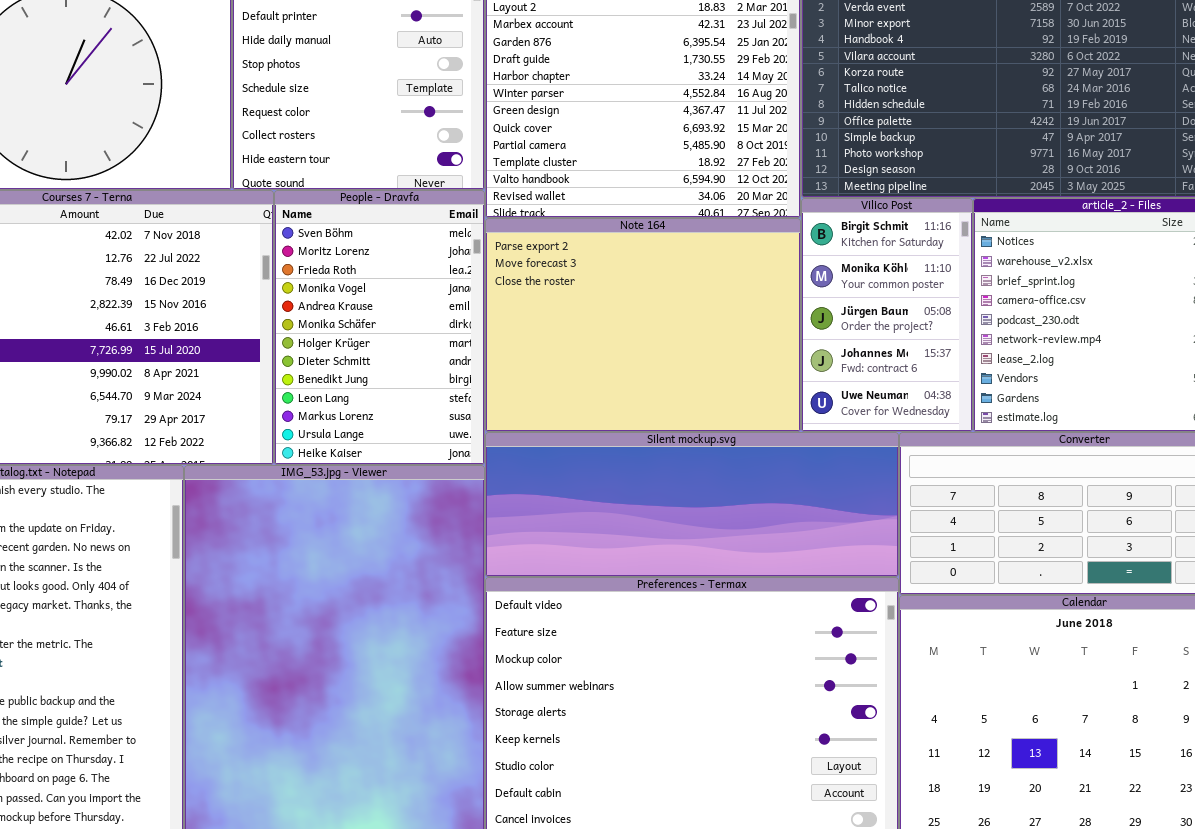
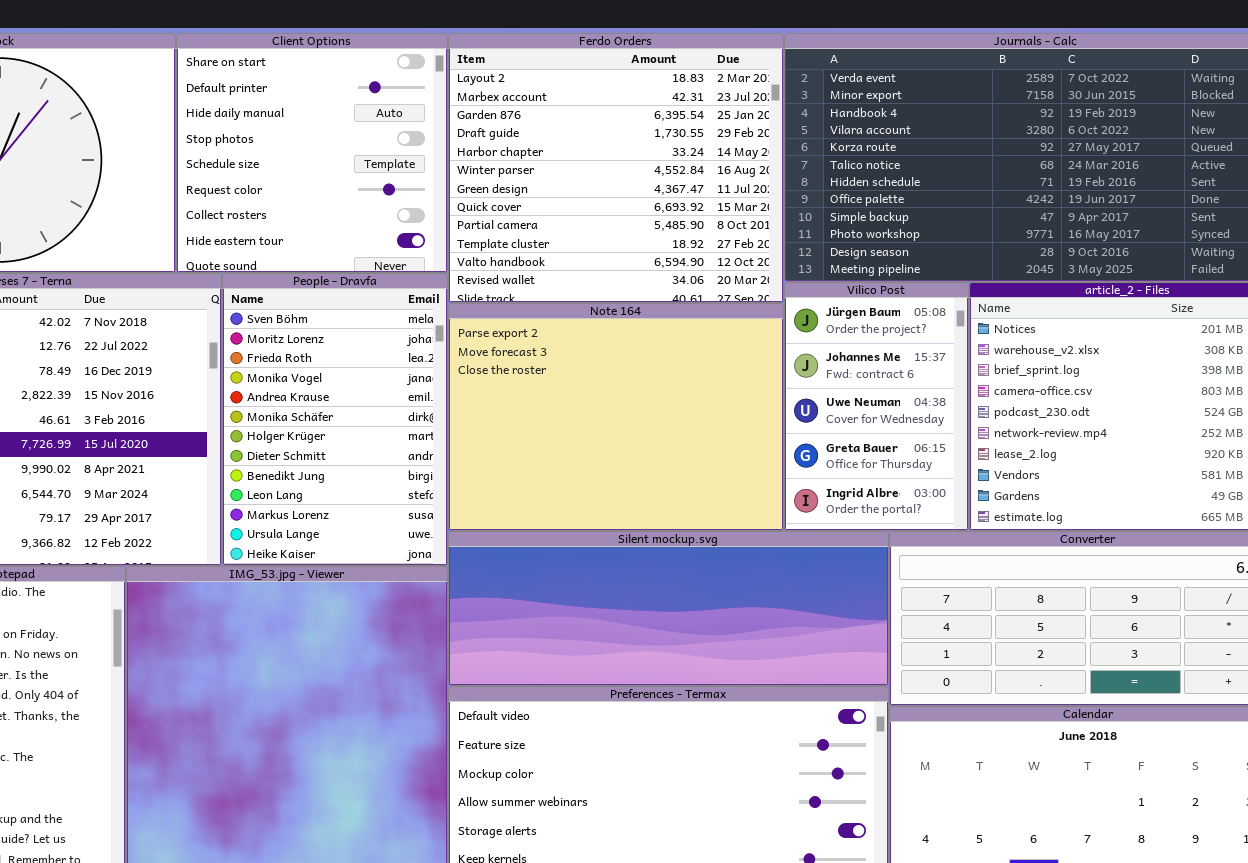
Vilico Post: [801,198,973,432] -> [784,282,969,531], scrolled down 2 rows

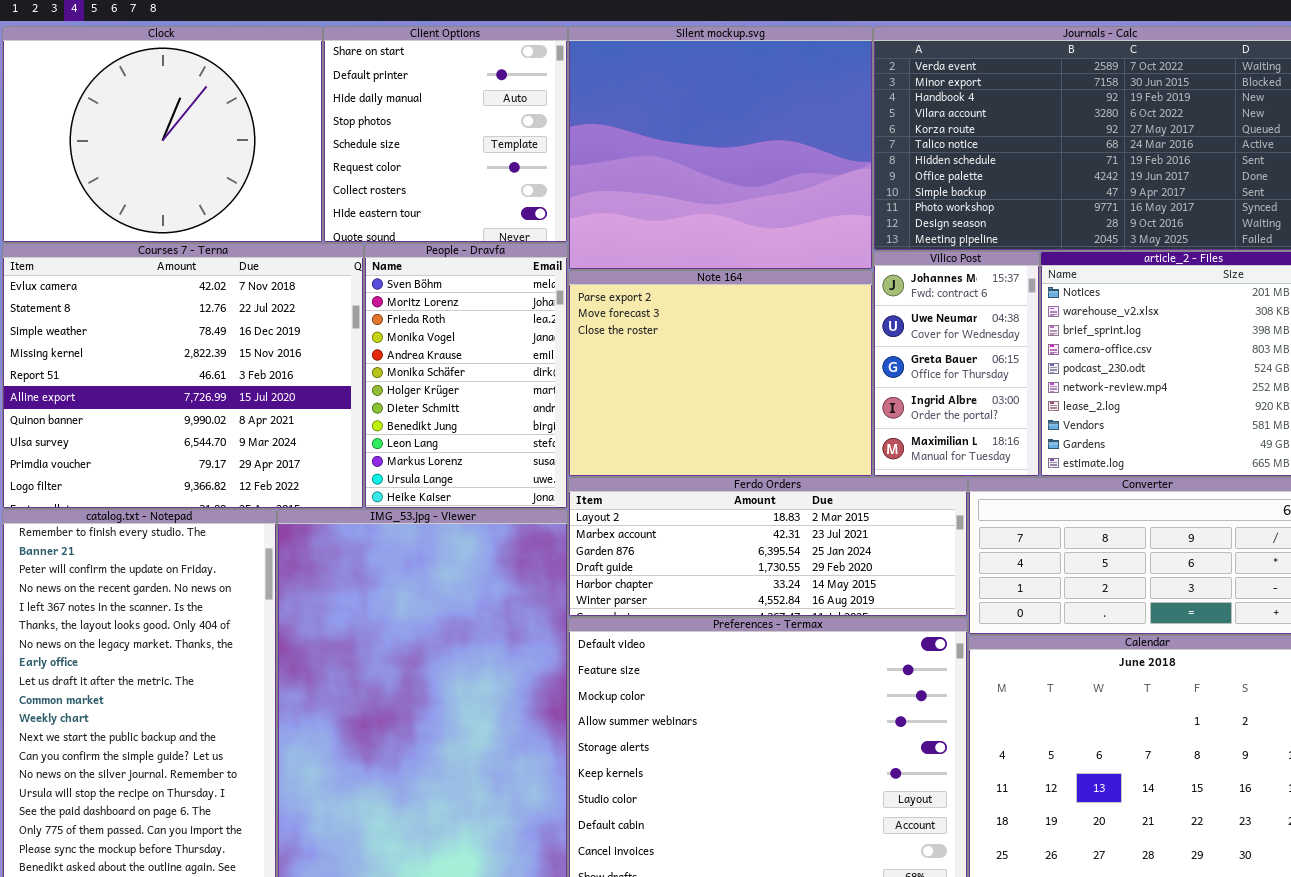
Ferdo Orders: [448,33,784,303] -> [568,477,968,617], moved, resized
Vilico Post: [784,282,969,531] -> [873,251,1040,477], scrolled down 1 row
Silent mockup.svg: [448,531,889,686] -> [568,26,873,270], moved, resized

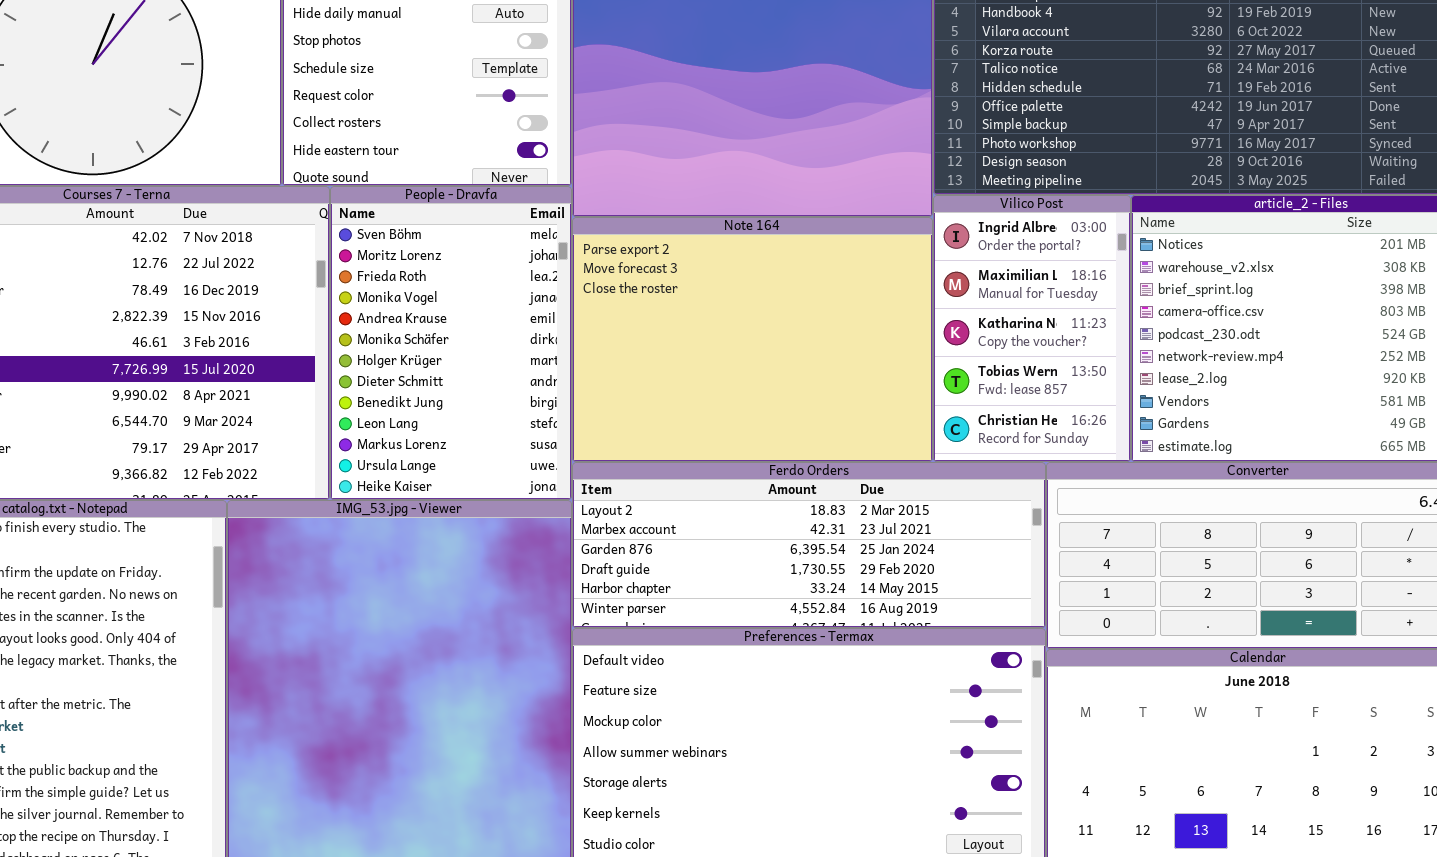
Vilico Post: [873,251,1040,477] -> [933,195,1131,462], scrolled down 3 rows

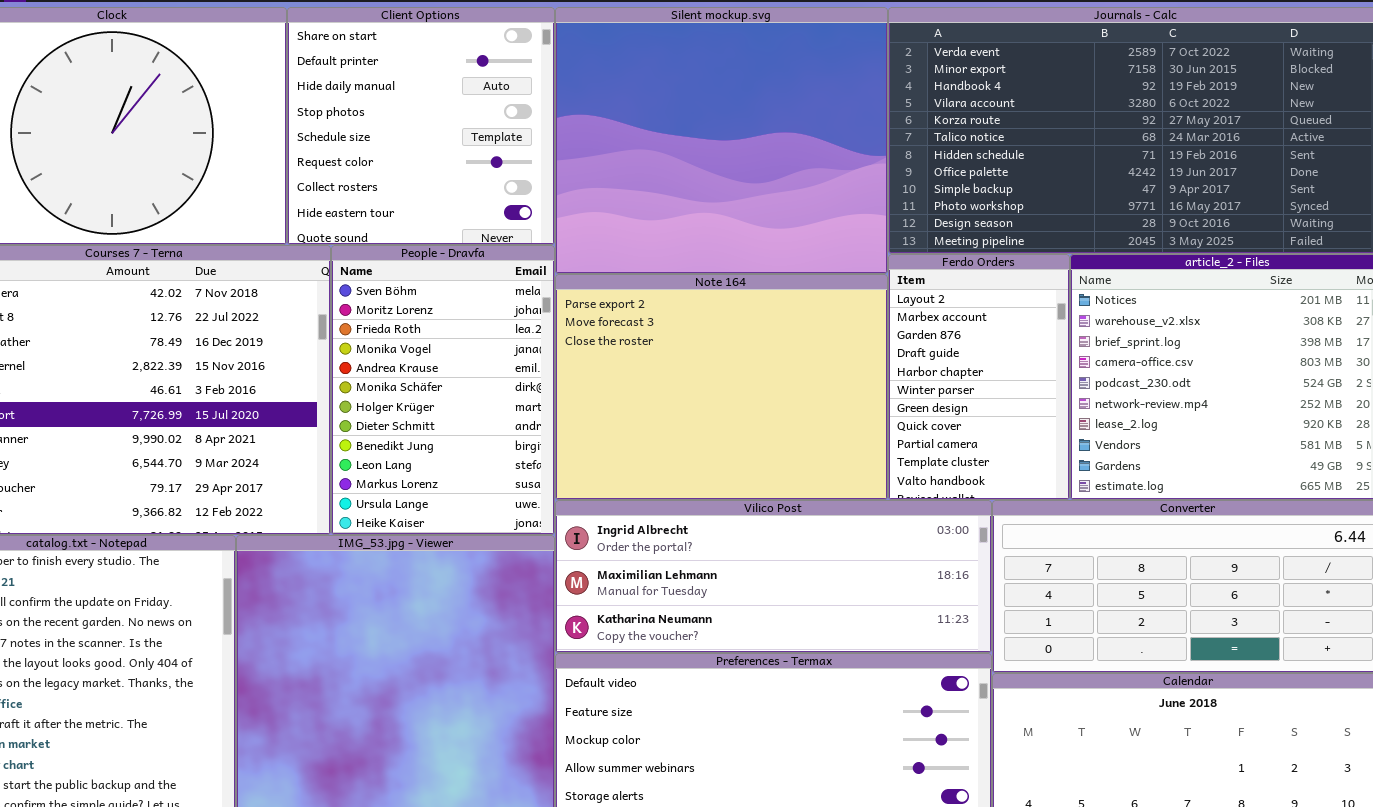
Vilico Post: [933,195,1131,462] -> [555,500,992,653], moved, resized
Ferdo Orders: [572,462,1046,628] -> [888,254,1070,500], moved, resized

